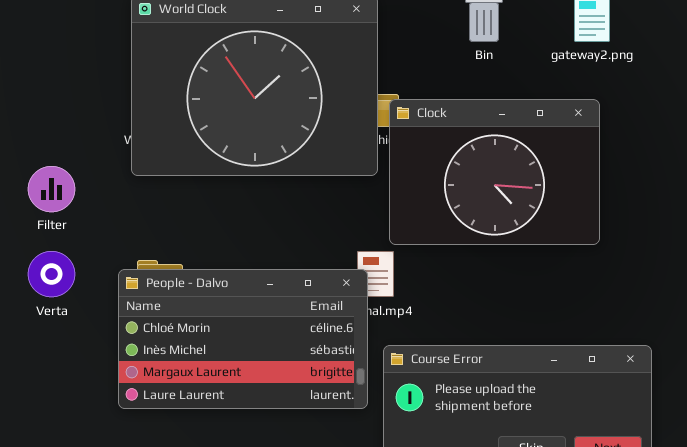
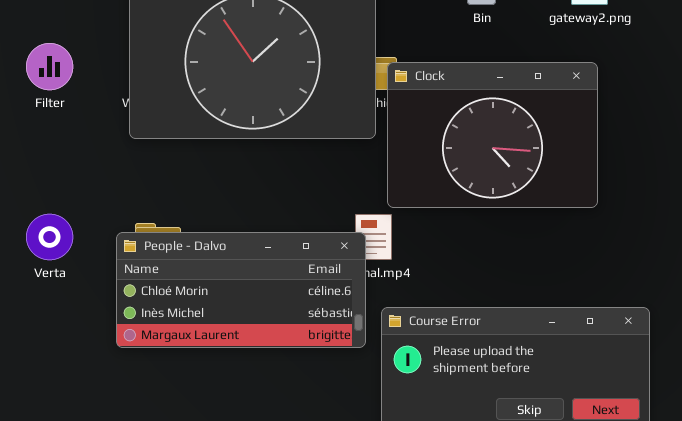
Filter: [28,166,75,212] -> [26,43,73,90], moved
People - Dalvo: [118,269,368,409] -> [116,232,366,348], resized

